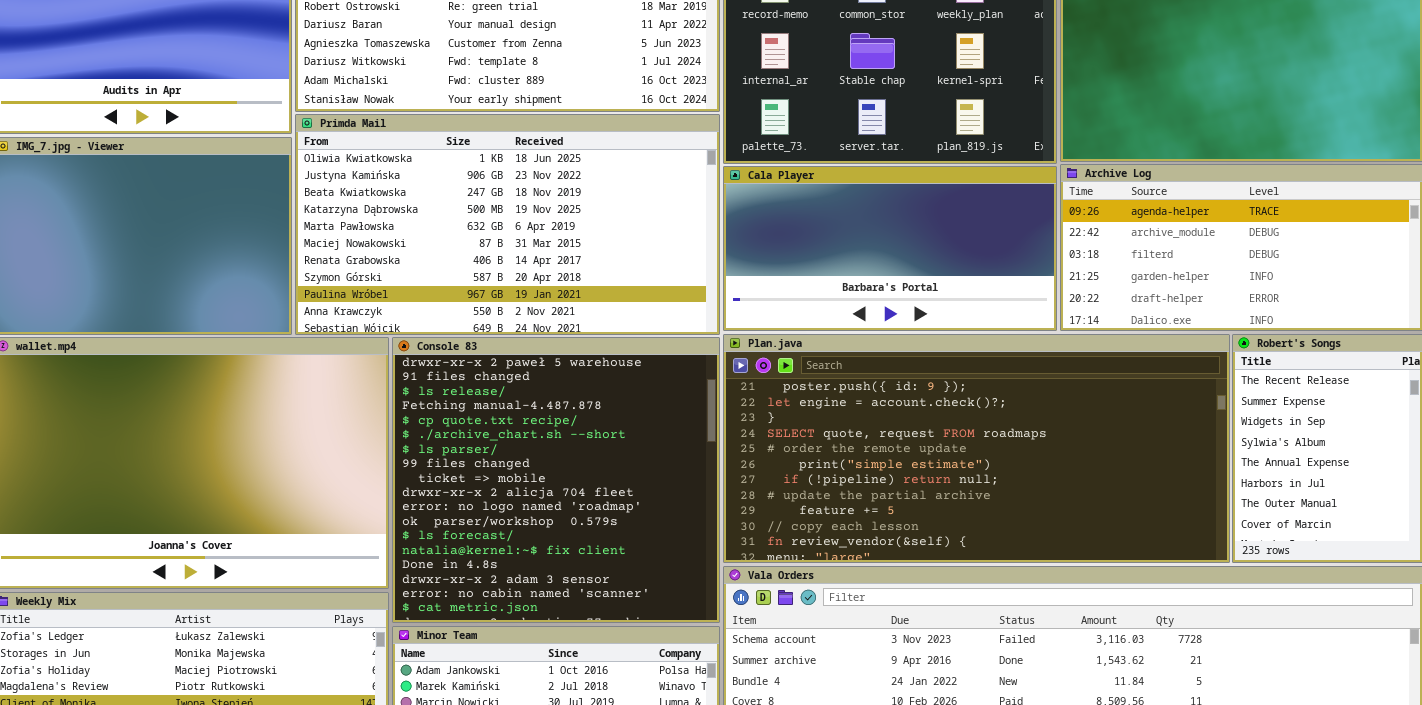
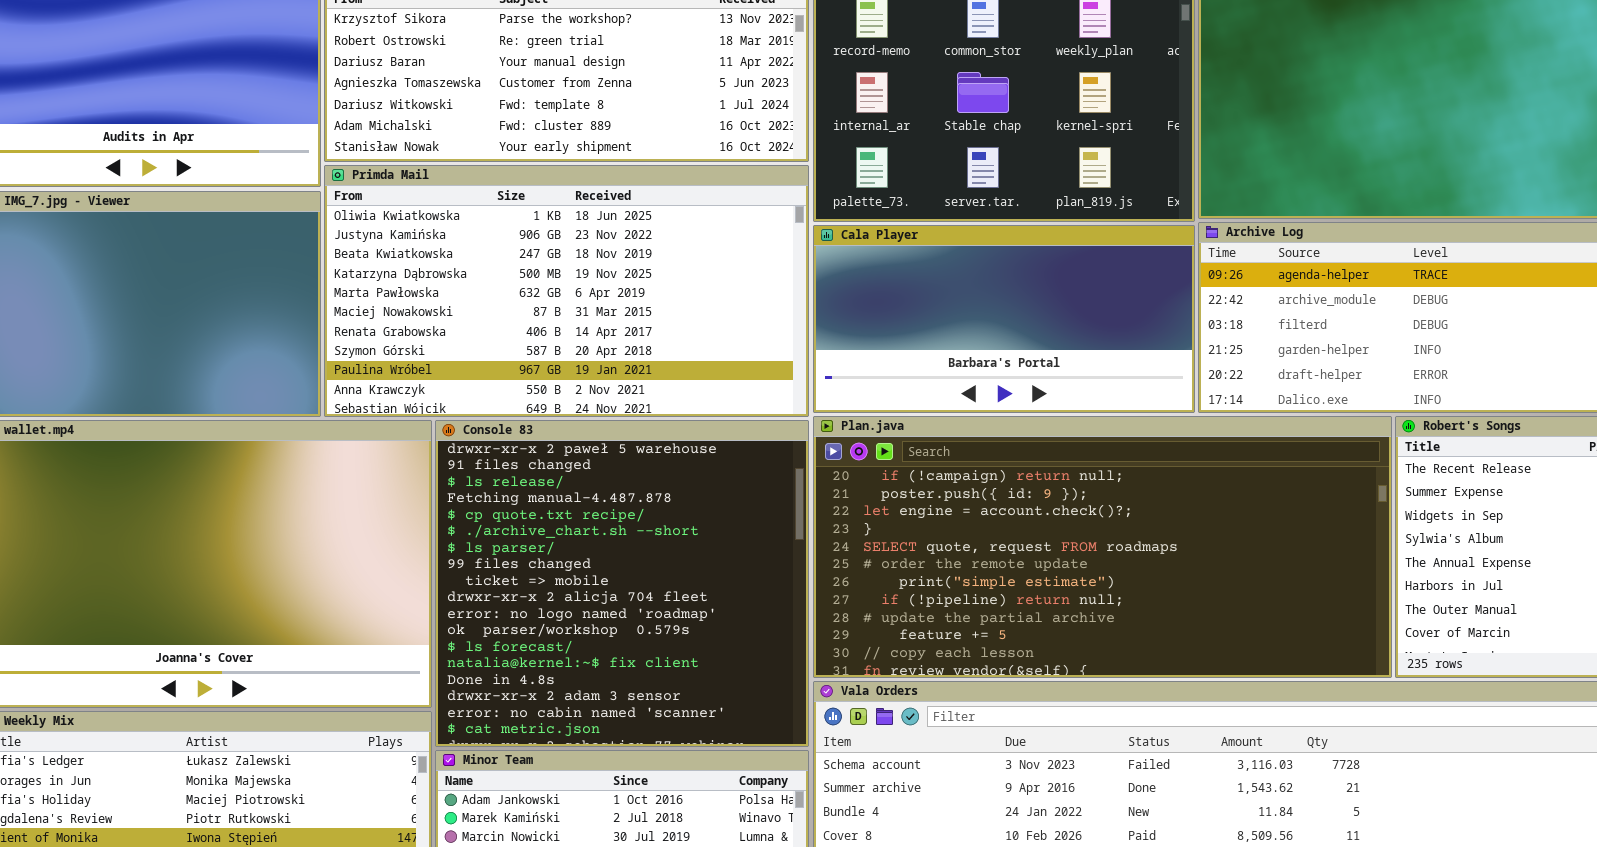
Plan.java: [723,334,1230,563] -> [813,416,1392,678], scrolled up 1 row

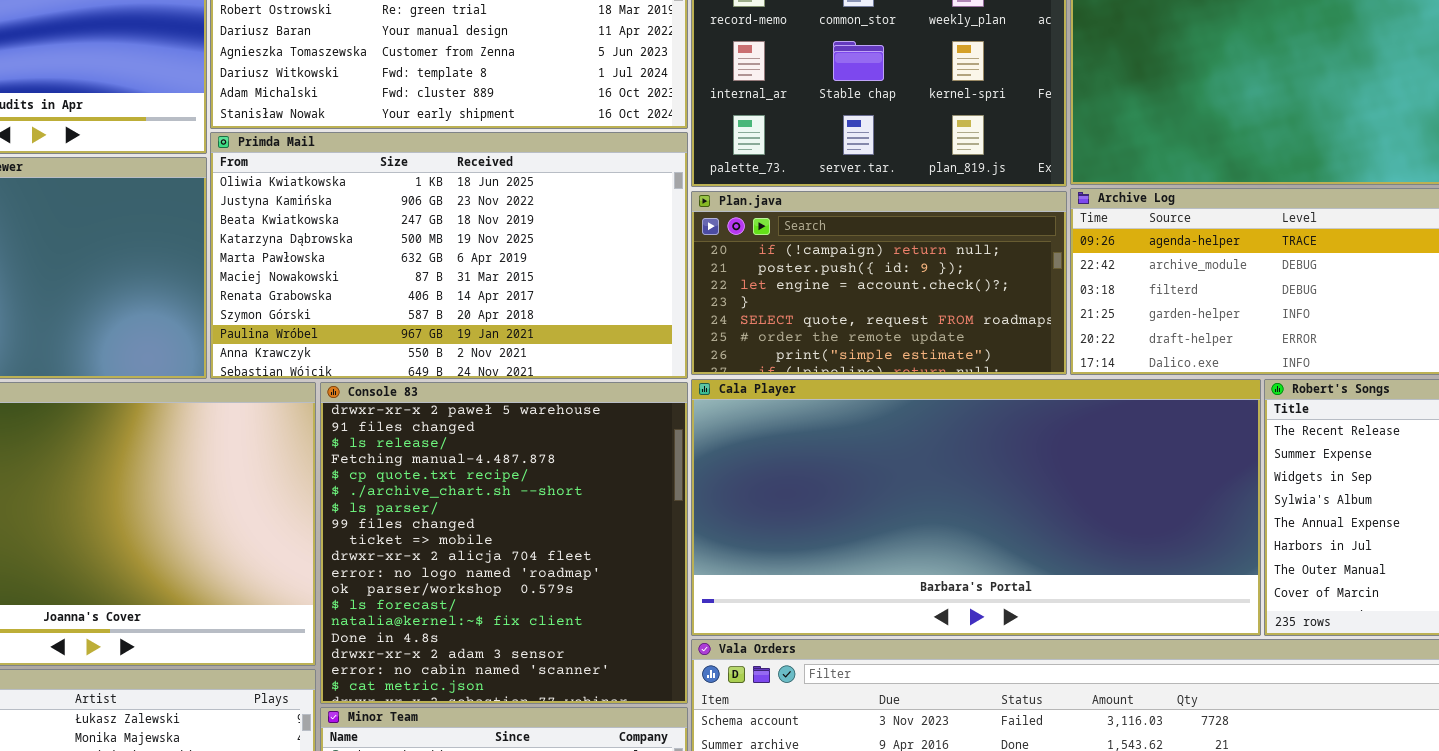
Cala Player: [813,225,1195,413] -> [691,379,1261,636], moved, resized
Plan.java: [813,416,1392,678] -> [691,191,1067,375], moved, resized

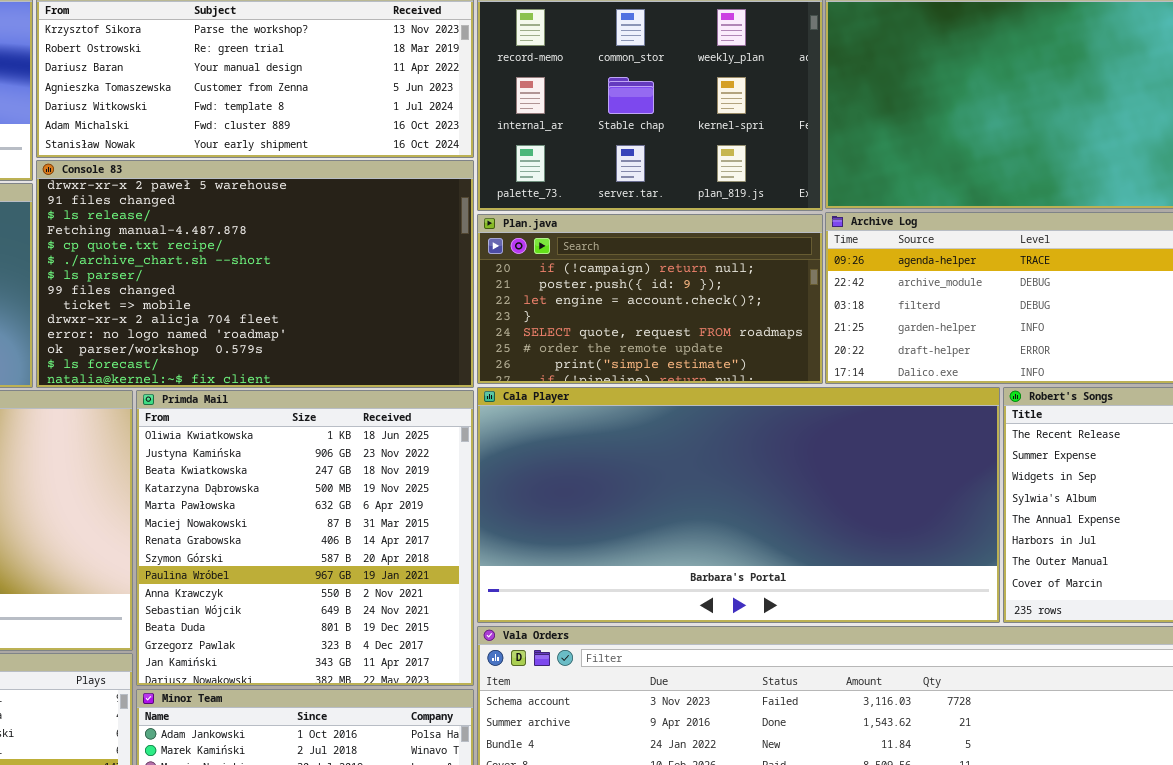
Primda Mail: [210,132,688,379] -> [136,390,474,686], moved, resized
Console 83: [320,382,688,704] -> [36,160,474,388], moved, resized

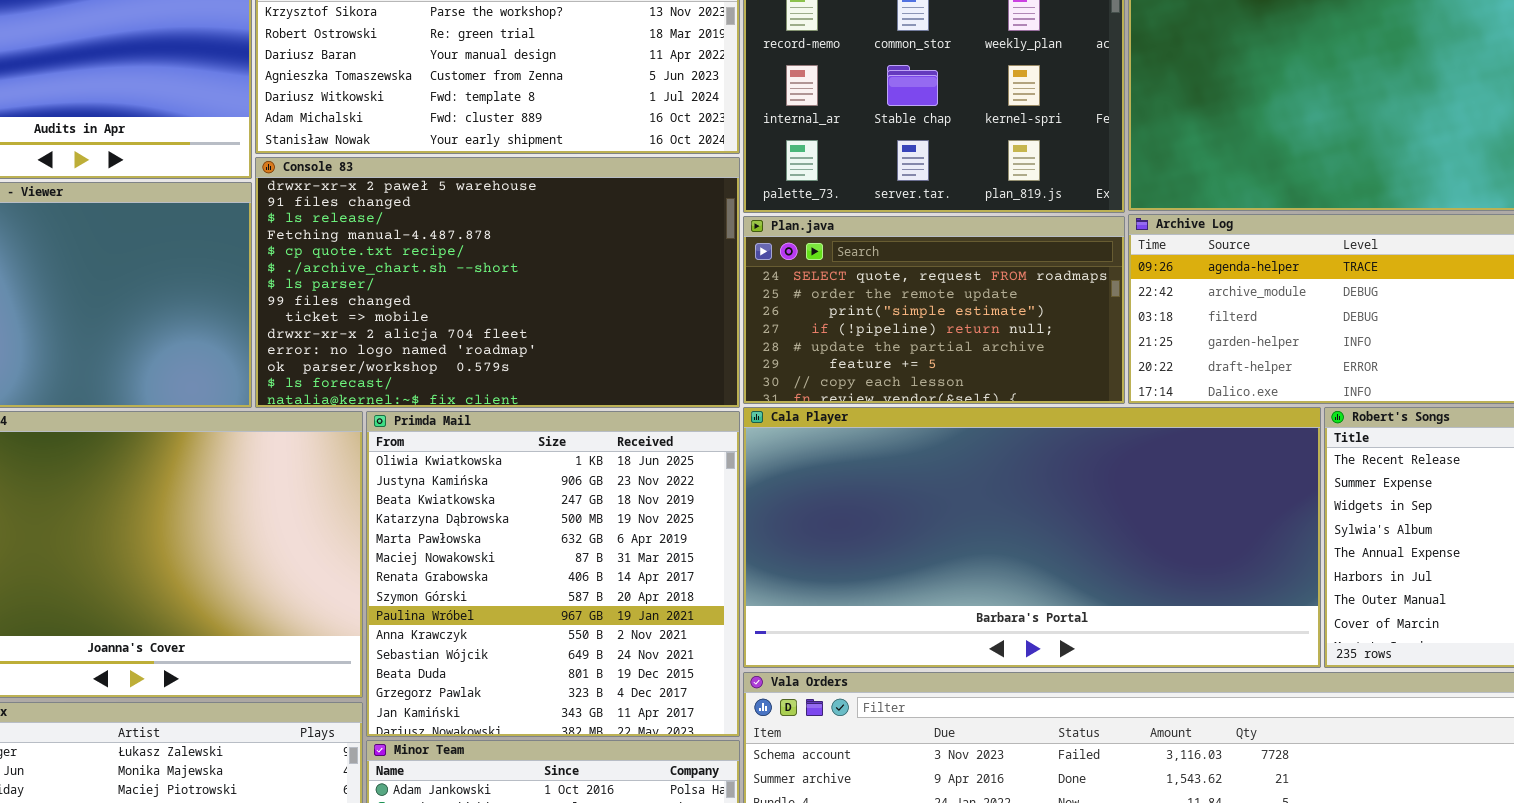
Plan.java: [477,214,823,384] -> [743,216,1125,404], scrolled down 4 rows

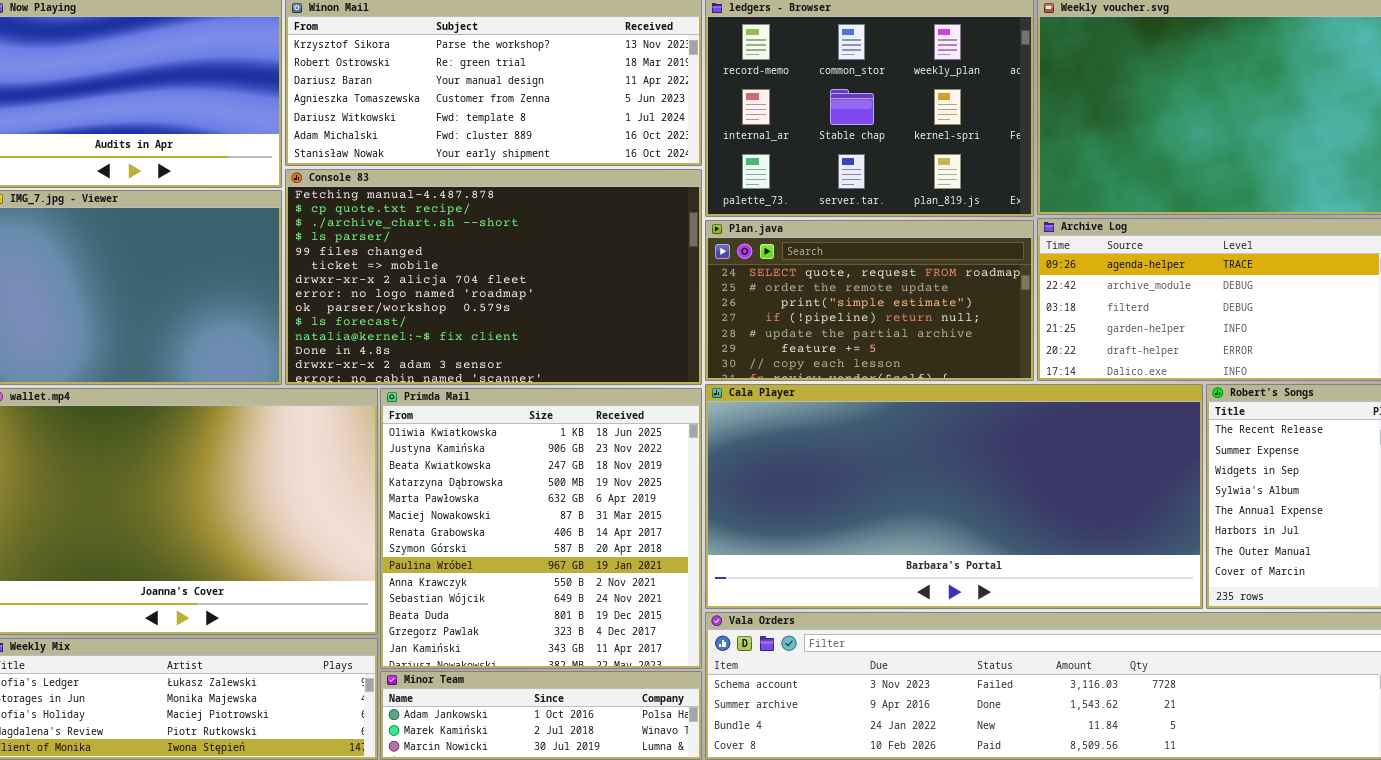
Console 83: [255,157,740,408] -> [285,169,702,385], scrolled down 3 rows

